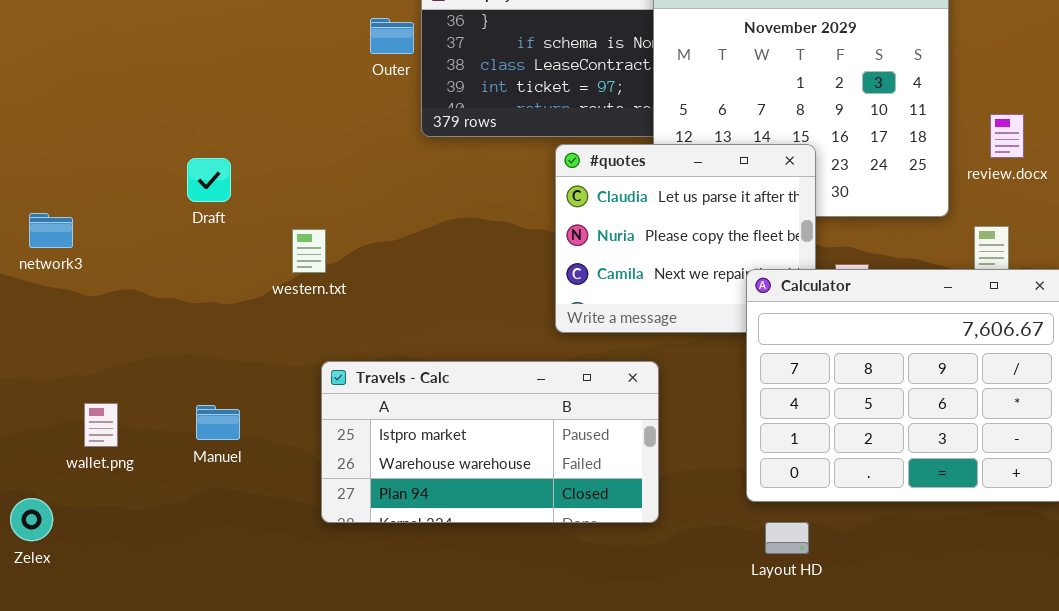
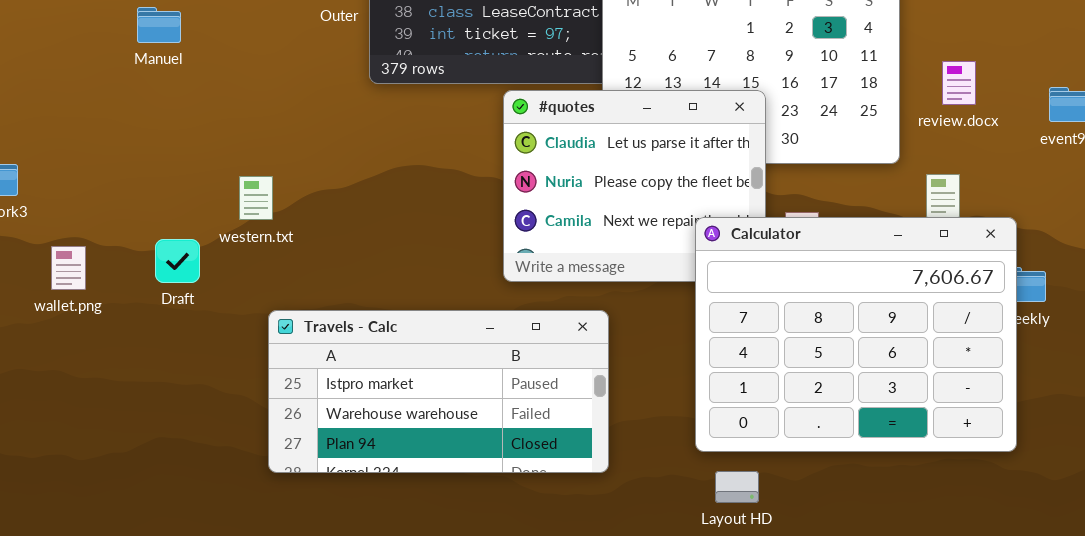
Draft: [187,158,231,202] -> [155,239,200,283], moved
wallet.png: [84,403,118,447] -> [51,246,86,290], moved
Manuel: [196,405,240,440] -> [137,7,181,43], moved

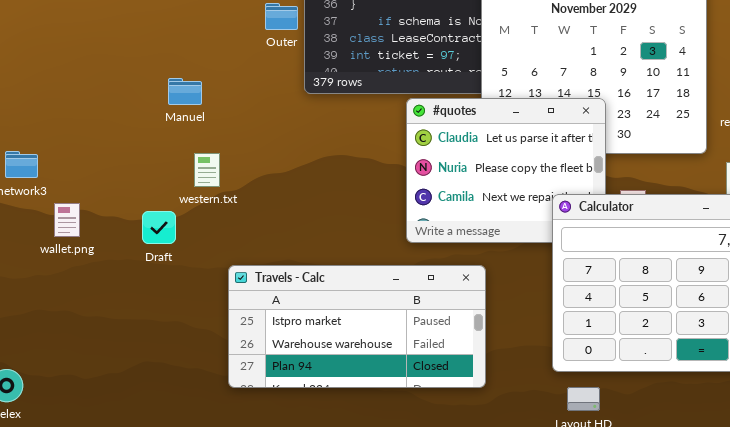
Manuel: [137,7,181,43] -> [168,78,202,105], moved
western.txt: [239,176,273,220] -> [194,153,220,187], moved
wallet.png: [51,246,86,290] -> [54,203,80,237], moved

